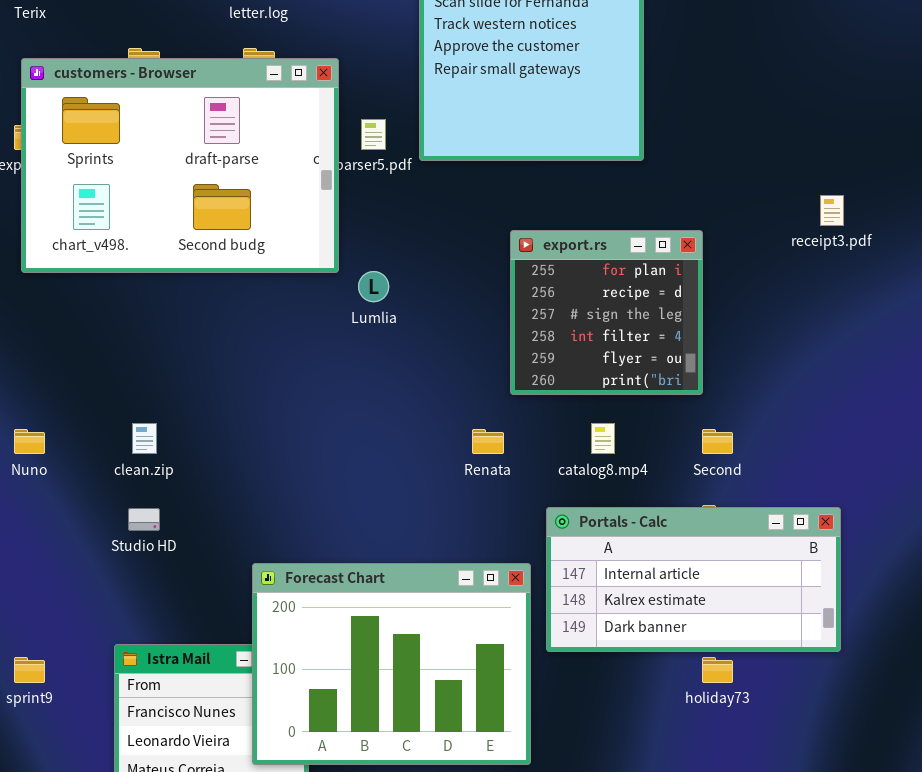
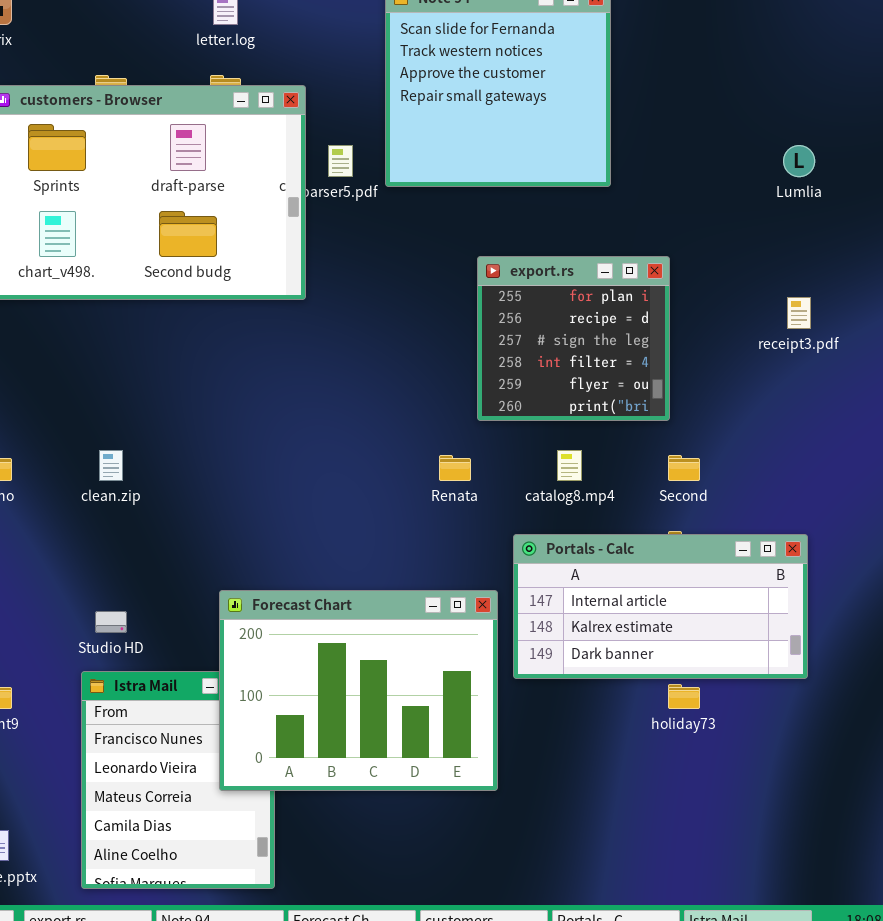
receipt3.pdf: [820,195,844,226] -> [787,297,811,329], moved
Lumlia: [358,271,389,302] -> [783,145,815,177], moved
Studio HD: [128,508,160,531] -> [95,611,127,633], moved

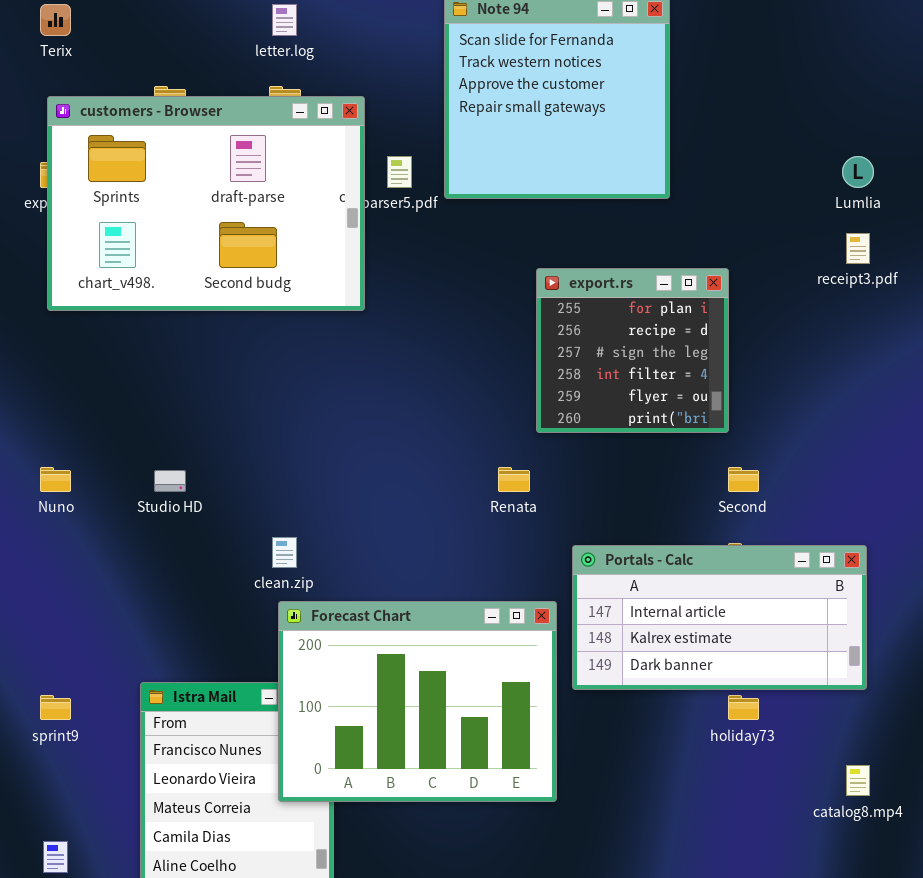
receipt3.pdf: [787,297,811,329] -> [846,233,870,264], moved
clean.zip: [99,450,123,481] -> [272,537,297,568], moved
catalog8.mp4: [557,450,582,481] -> [846,765,870,796], moved
Studio HD: [95,611,127,633] -> [154,470,186,492], moved

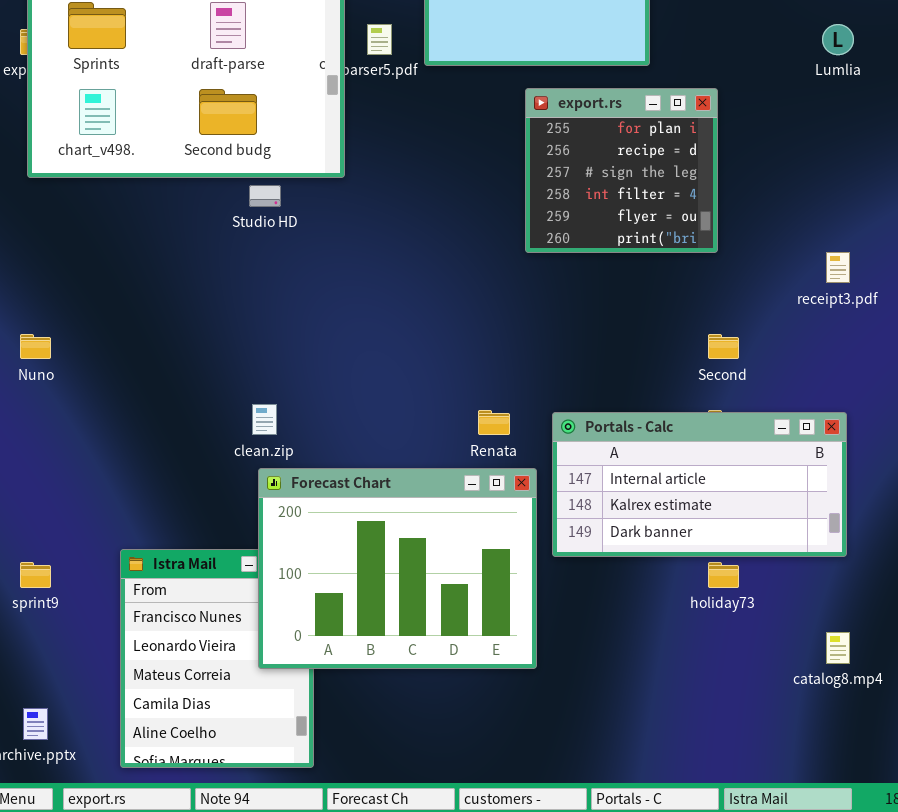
receipt3.pdf: [846,233,870,264] -> [826,252,850,283], moved
export.rs: [536,268,729,433] -> [525,88,718,253], moved
Renata: [498,467,530,492] -> [478,410,510,435], moved
Studio HD: [154,470,186,492] -> [249,185,281,207], moved

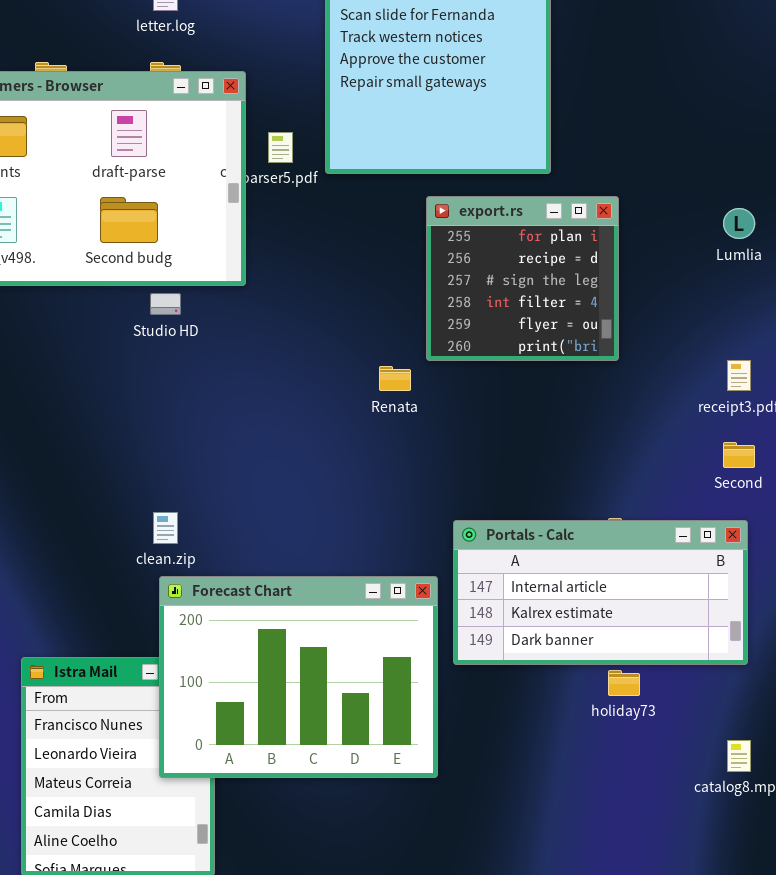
Lumlia: [822,24,854,55] -> [723,208,755,239], moved
Second: [708,334,739,359] -> [723,442,755,468], moved
Renata: [478,410,510,435] -> [379,366,411,391], moved

